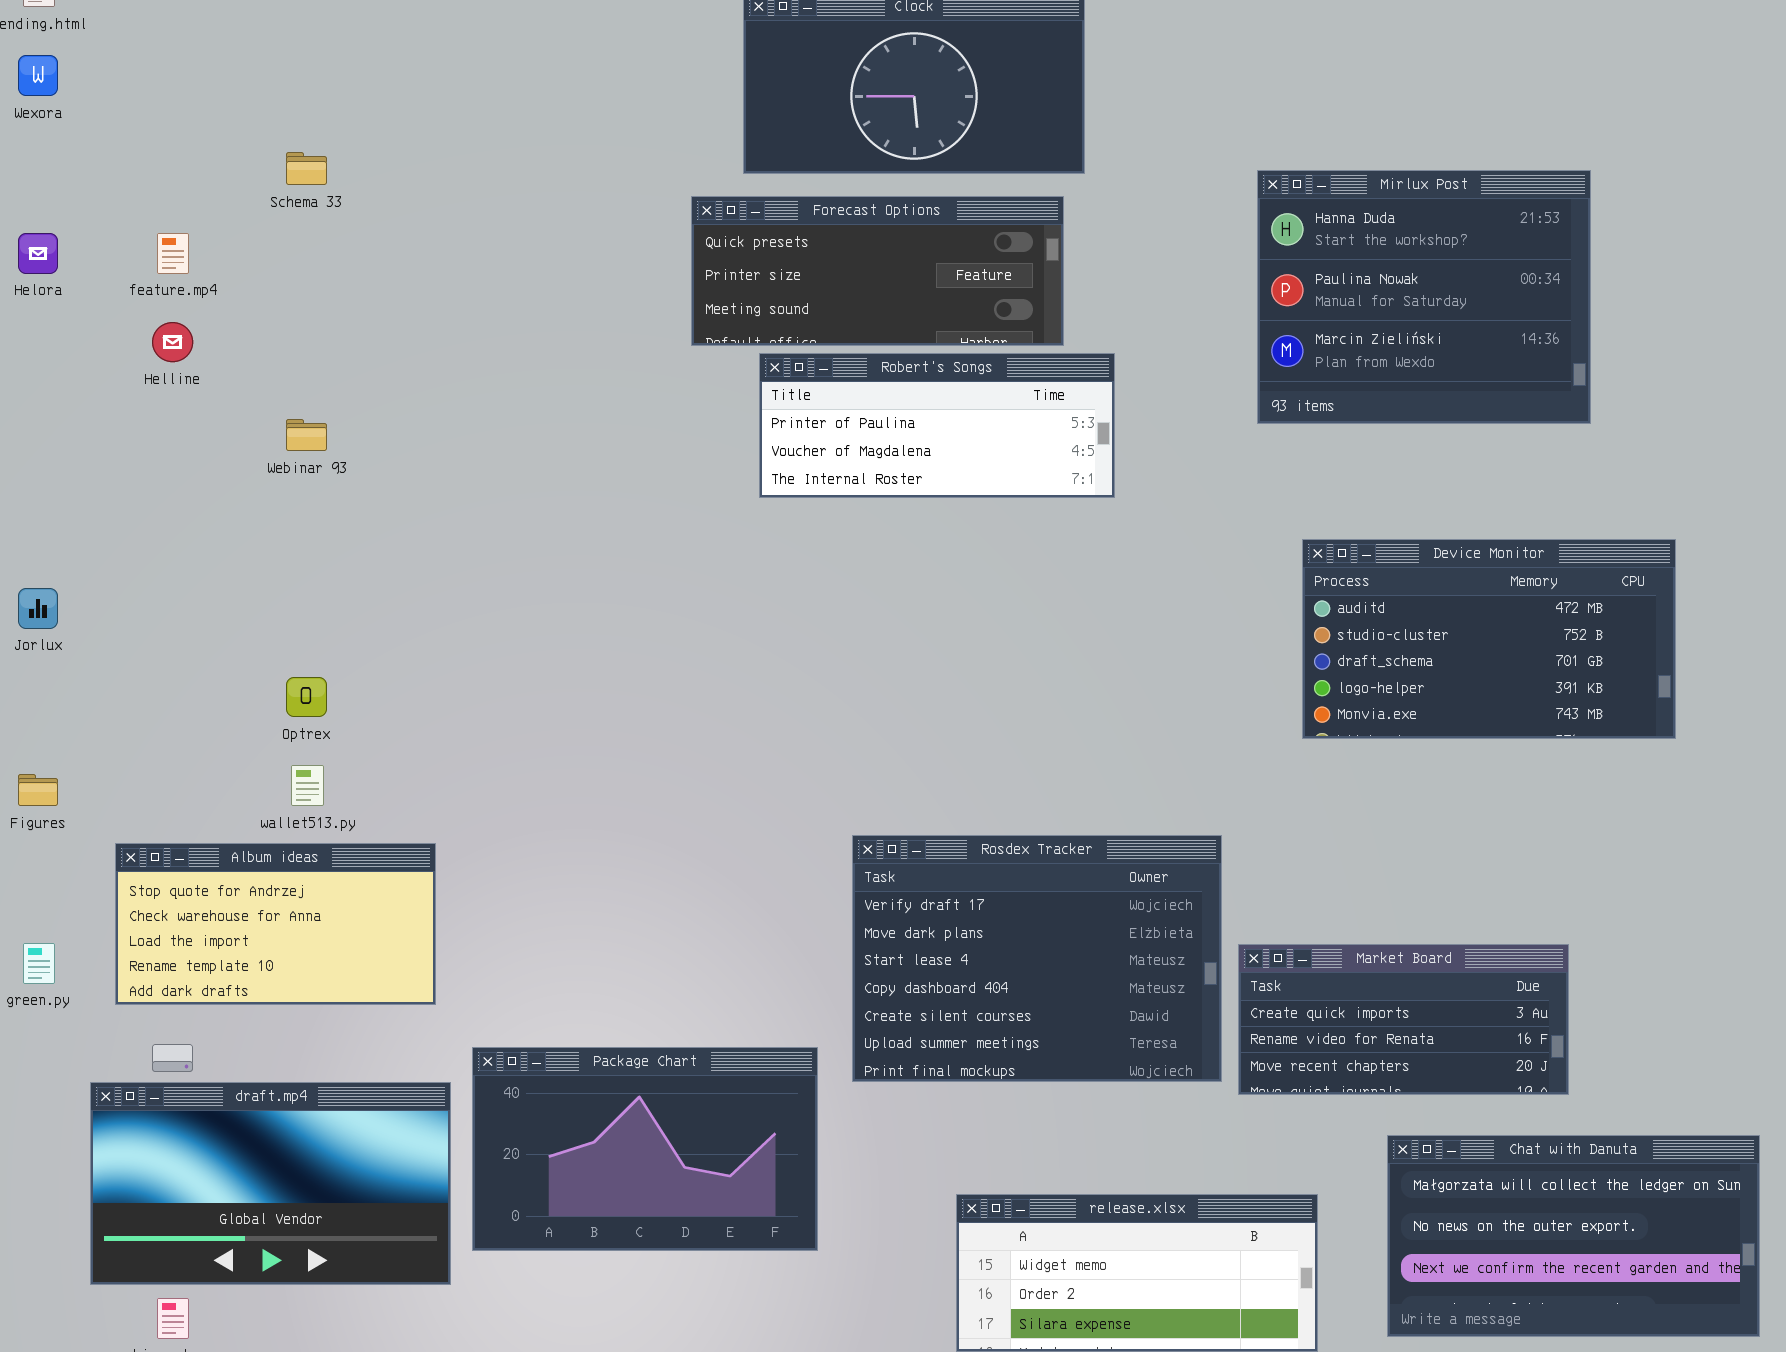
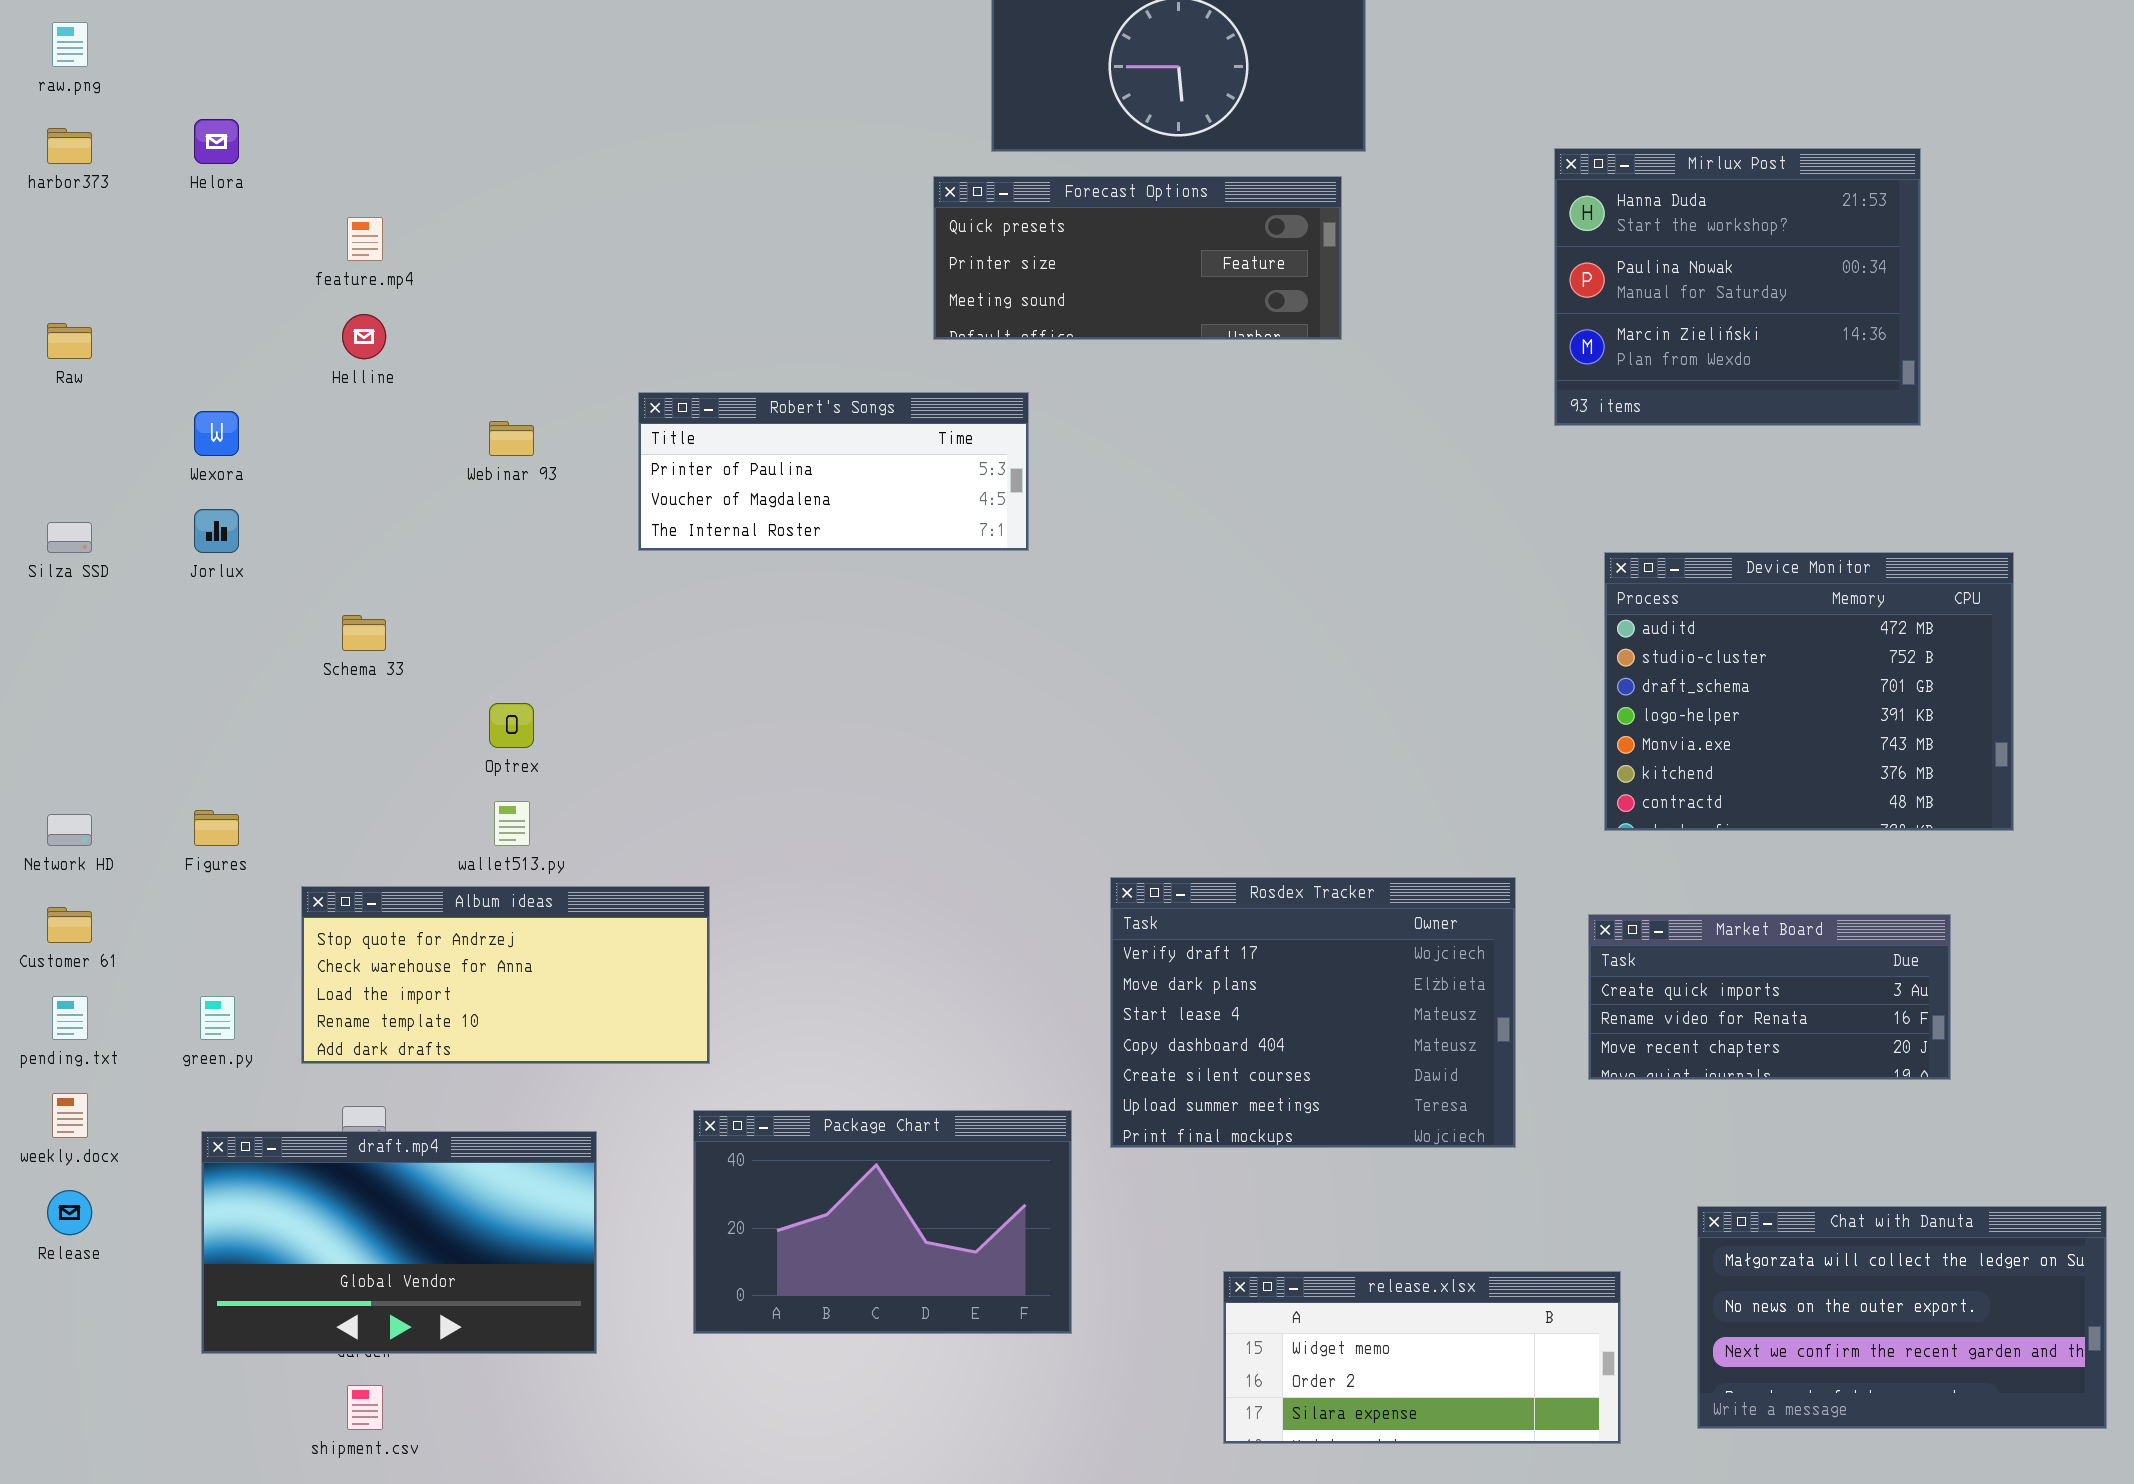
Wexora: [18,55,58,96] -> [194,411,239,456], moved
Schema 33: [286,152,327,185] -> [342,615,386,651], moved
Helora: [18,233,58,274] -> [194,119,239,164], moved
Robert's Songs: [759,353,1115,498] -> [638,392,1029,551], moved
Device Monitor: [1302,539,1676,739] -> [1604,552,2014,831], resized
Jorlux: [18,588,58,629] -> [194,509,239,553], moved
Album ideas: [115,843,436,1005] -> [301,886,710,1064], resized
Market Board: [1238,944,1569,1095] -> [1588,914,1951,1080], moved
draft.mp4: [90,1082,451,1285] -> [201,1131,597,1354], moved

